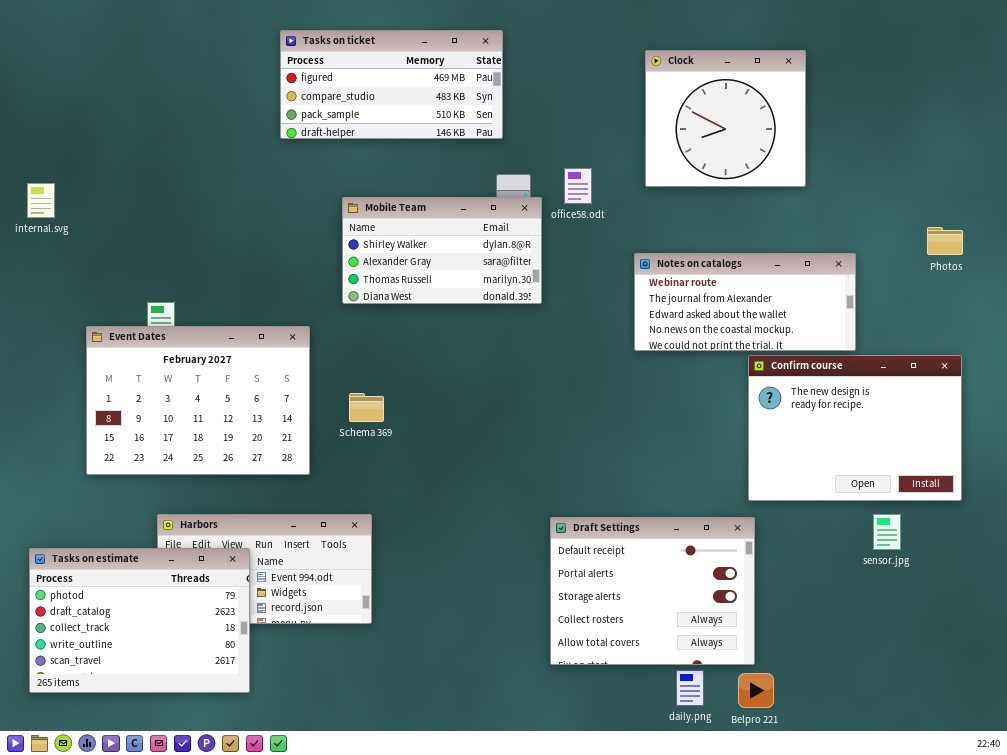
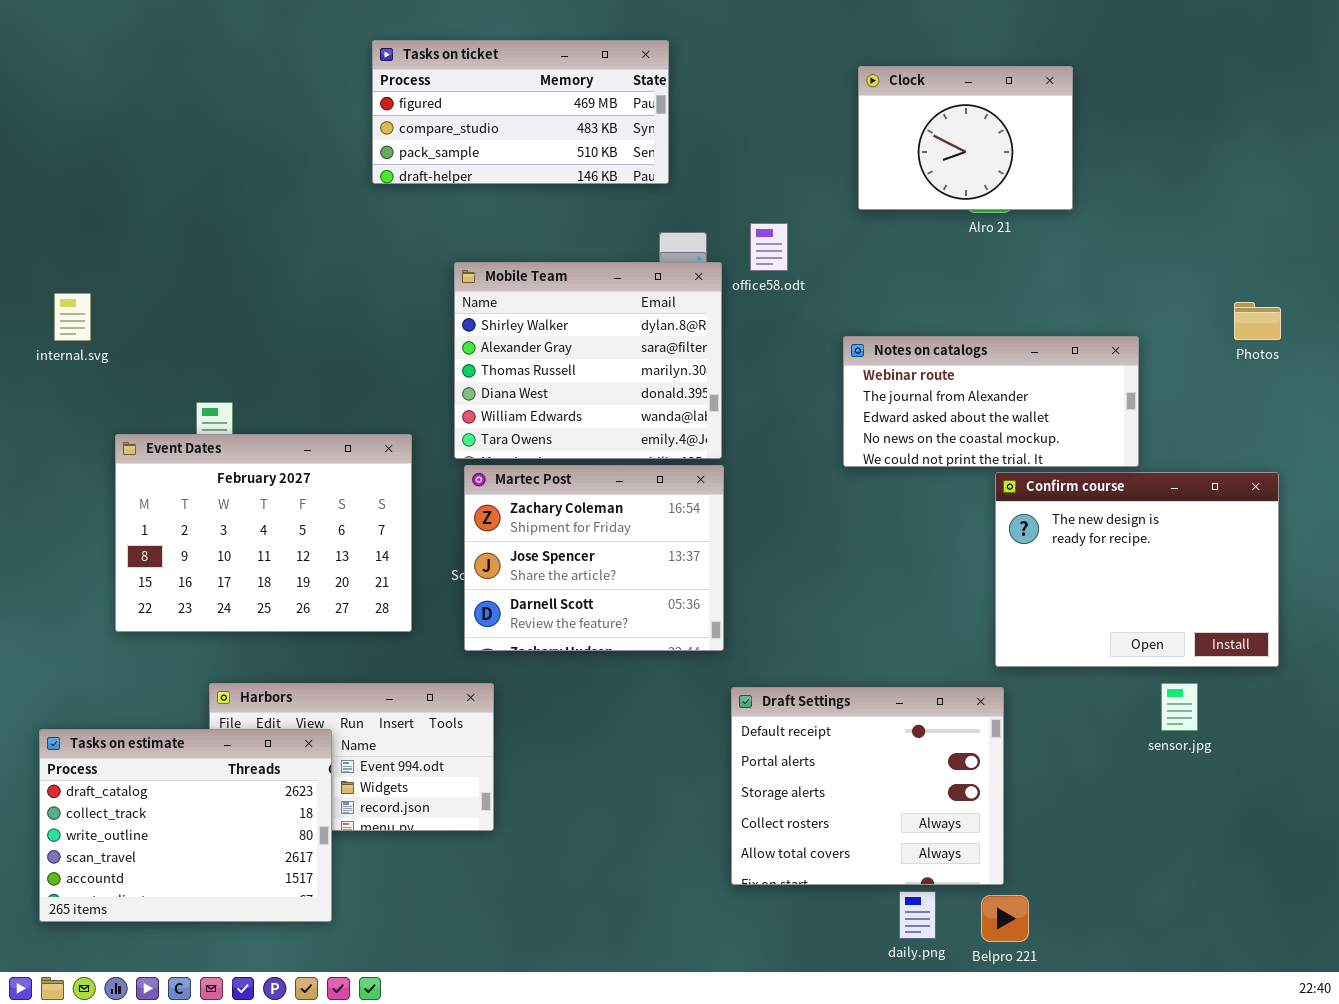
Clock: [645,50,806,187] -> [858,66,1073,210], resized
internal.svg: [27,183,55,218] -> [54,293,91,341], moved
Mobile Team: [342,197,542,304] -> [454,262,722,459], resized
Martec Post: none -> [464,465,724,651], opened
Tasks on estimate: [29,548,250,693] -> [39,729,332,922], scrolled down 1 row

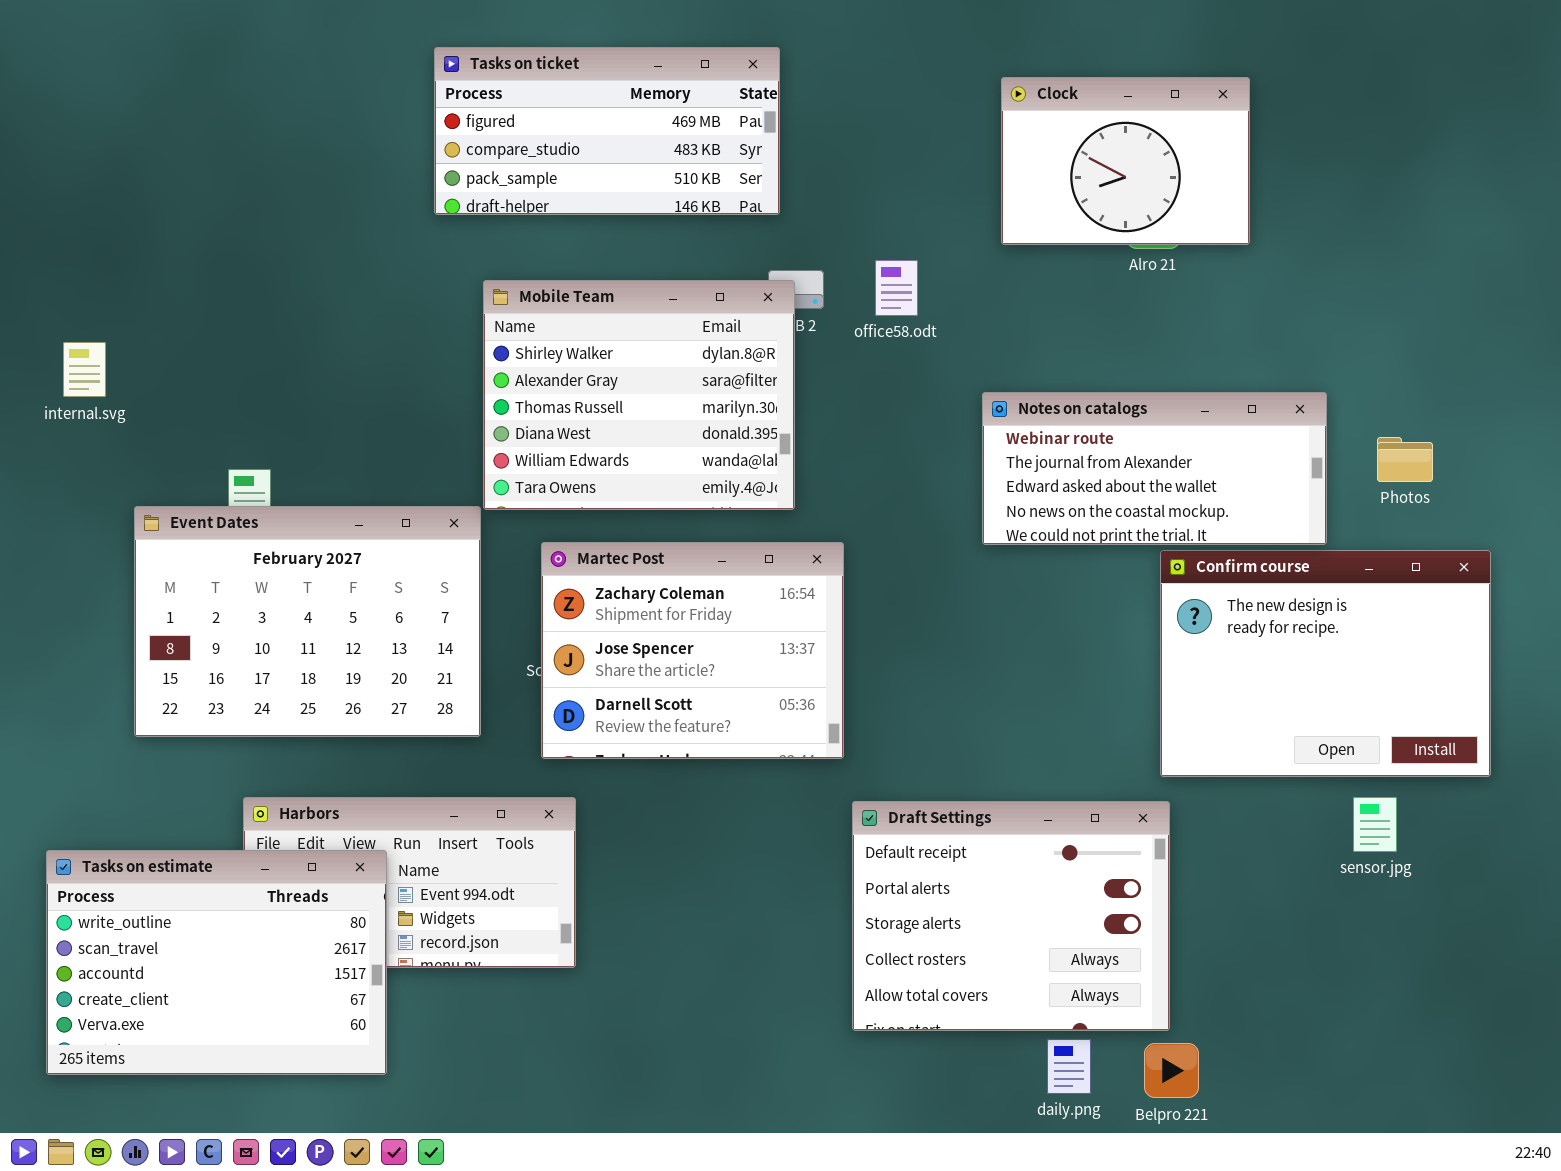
Mobile Team: [454,262,722,459] -> [483,280,795,510], moved
Photos: [1234,302,1281,340] -> [1377,437,1433,482], moved
Tasks on estimate: [39,729,332,922] -> [46,850,387,1075], scrolled down 2 rows

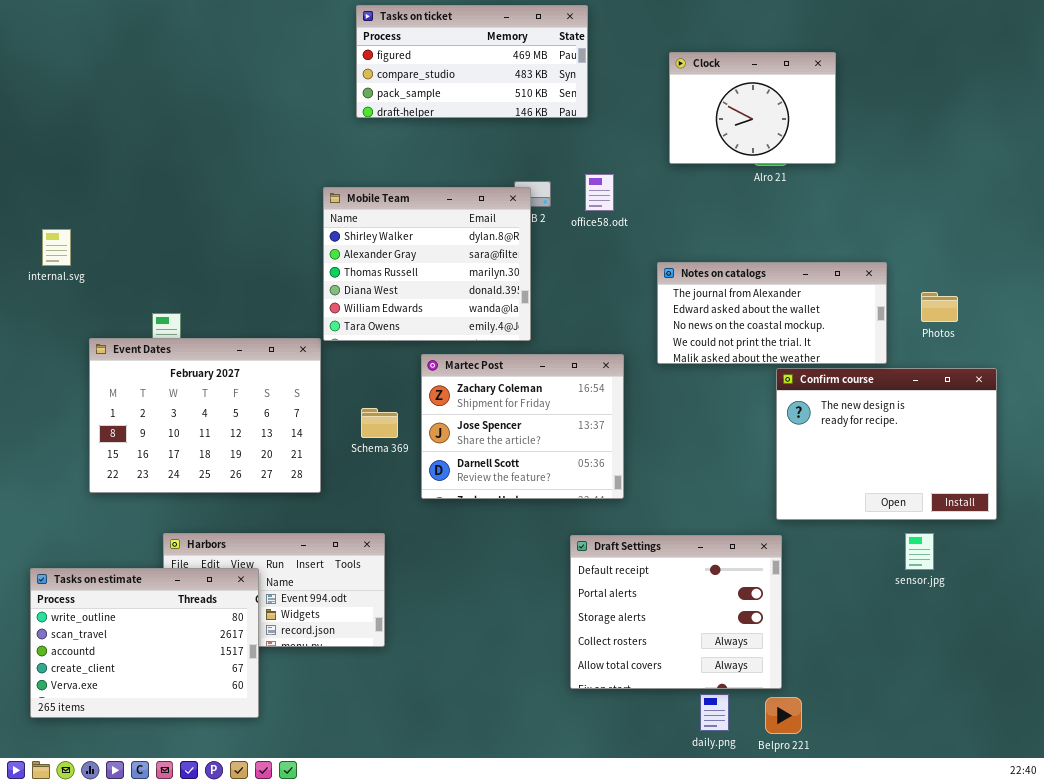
Tasks on ticket: [434,47,780,215] -> [356,5,588,118], moved
Notes on catalogs: [982,392,1327,545] -> [657,262,887,364], scrolled down 1 row
Martec Post: [541,542,844,759] -> [421,354,624,499], moved

